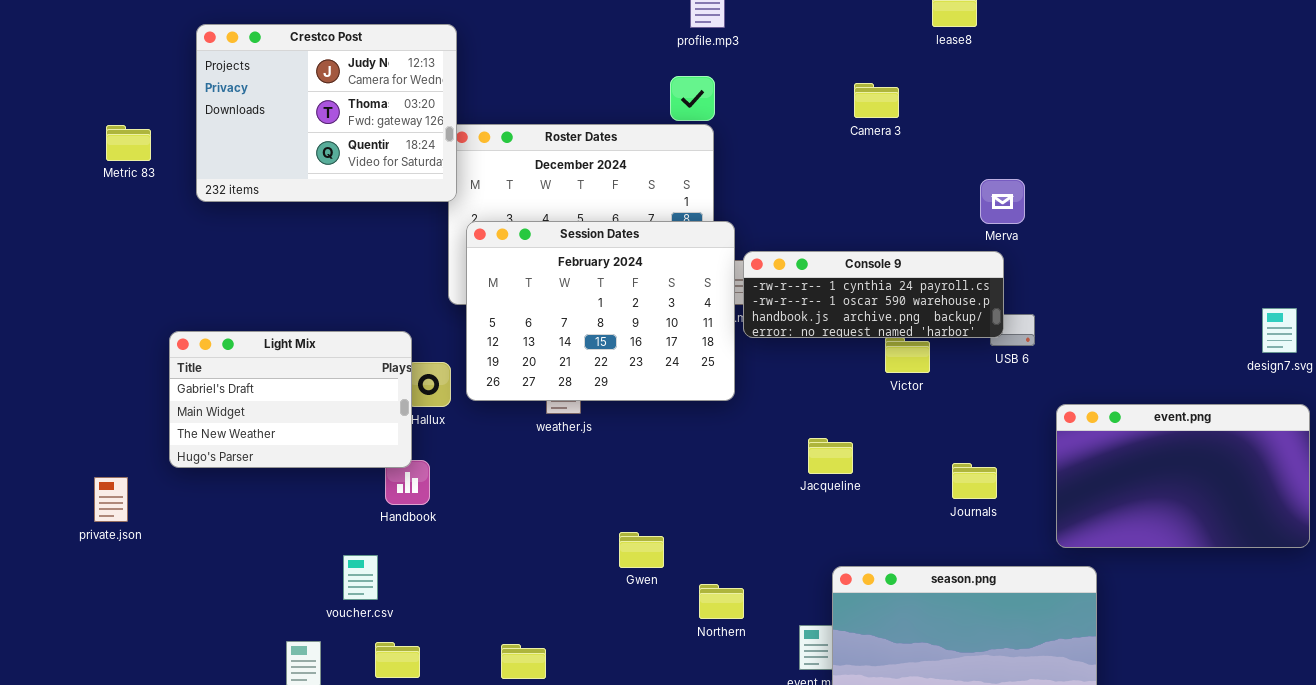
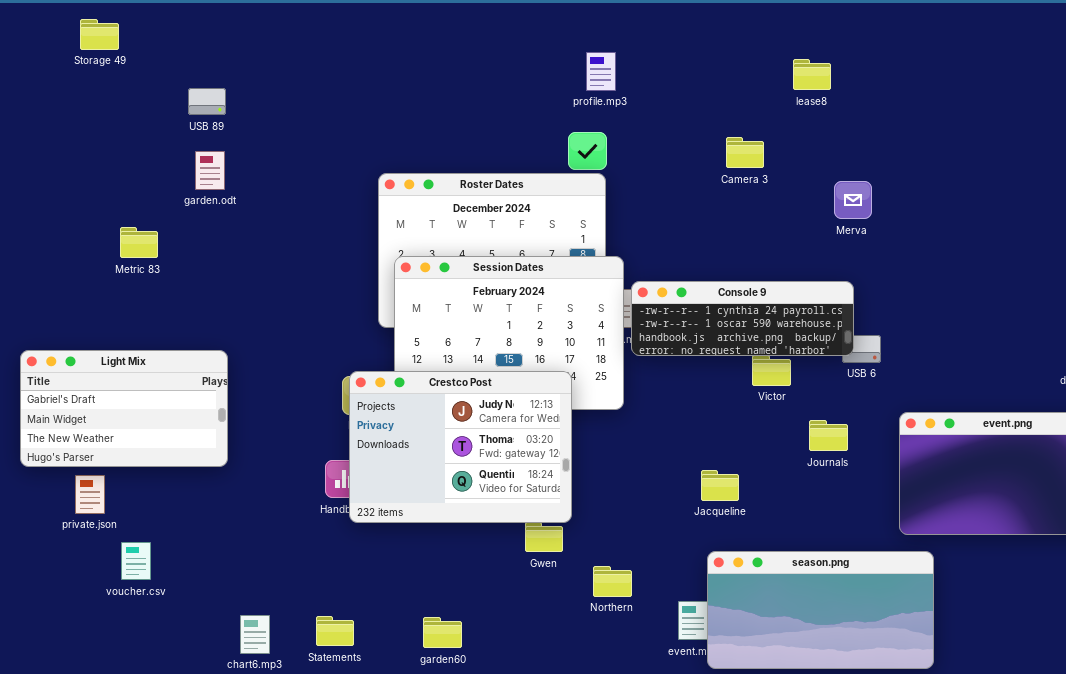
Crestco Post: [196,24,457,202] -> [349,371,572,523], moved
Metric 83: [106,125,151,161] -> [120,227,158,258], moved
Merva: [980,179,1025,224] -> [834,181,872,219], moved
Light Mix: [169,331,412,468] -> [20,350,228,467], moved
Jacqueline: [808,438,853,474] -> [701,470,739,501], moved
Journals: [952,463,997,499] -> [809,420,848,451], moved
voucher.csv: [343,555,378,600] -> [121,542,151,580], moved

